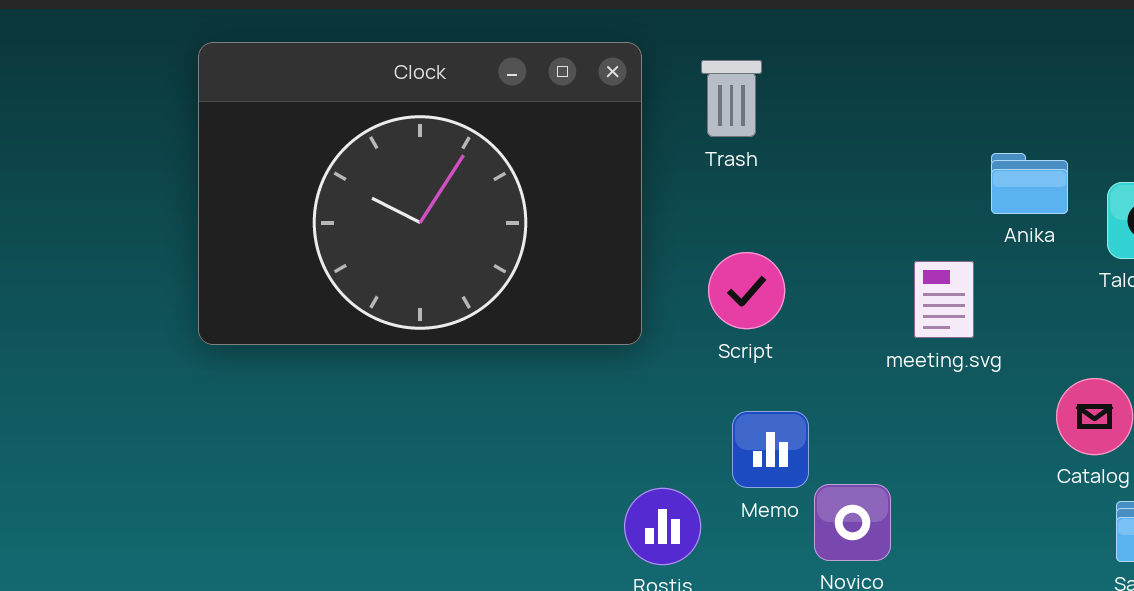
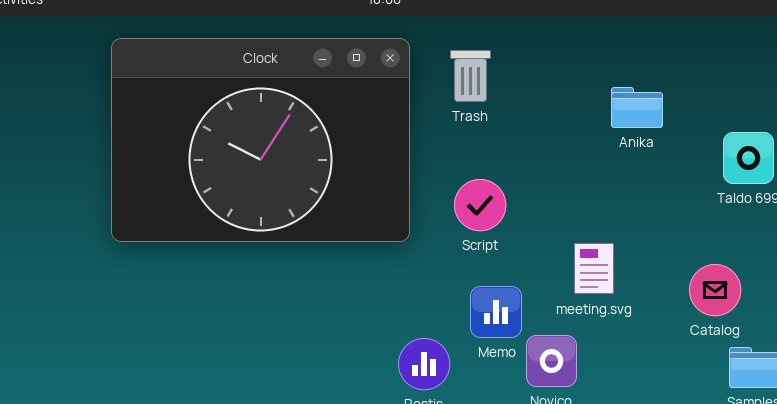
Anika: [991,153,1068,214] -> [611,87,663,128], moved
meeting.svg: [914,261,974,338] -> [574,243,614,294], moved

